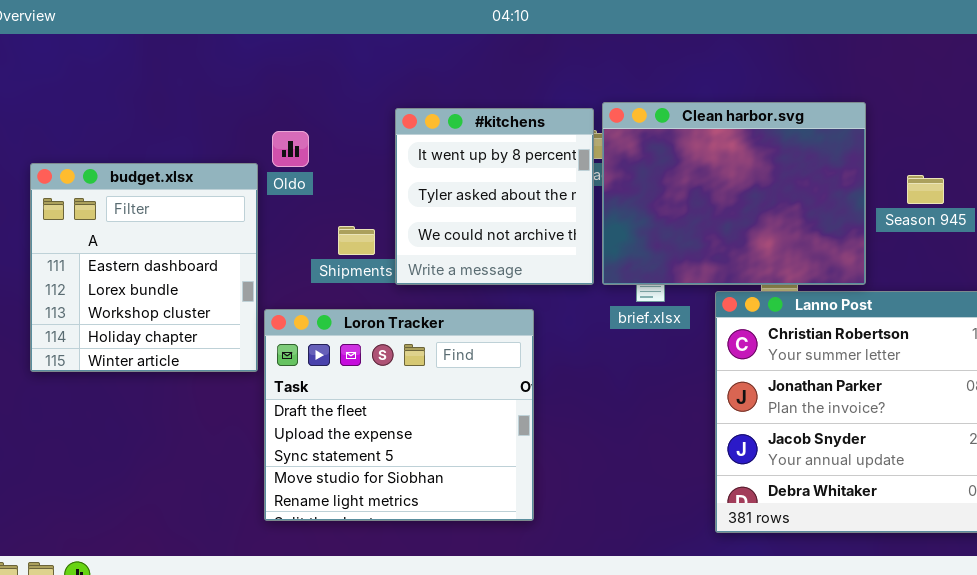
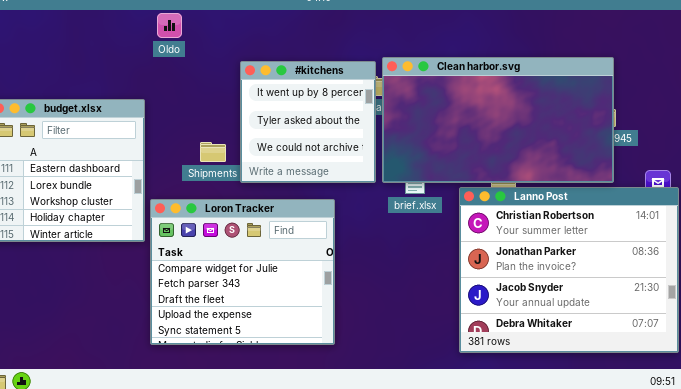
Clean harbor.svg: [602,102,866,285] -> [382,57,614,183], resized
Oldo: [272,131,309,167] -> [157,13,182,38], moved
Loron Tracker: [264,309,534,521] -> [150,199,335,345], scrolled up 2 rows

